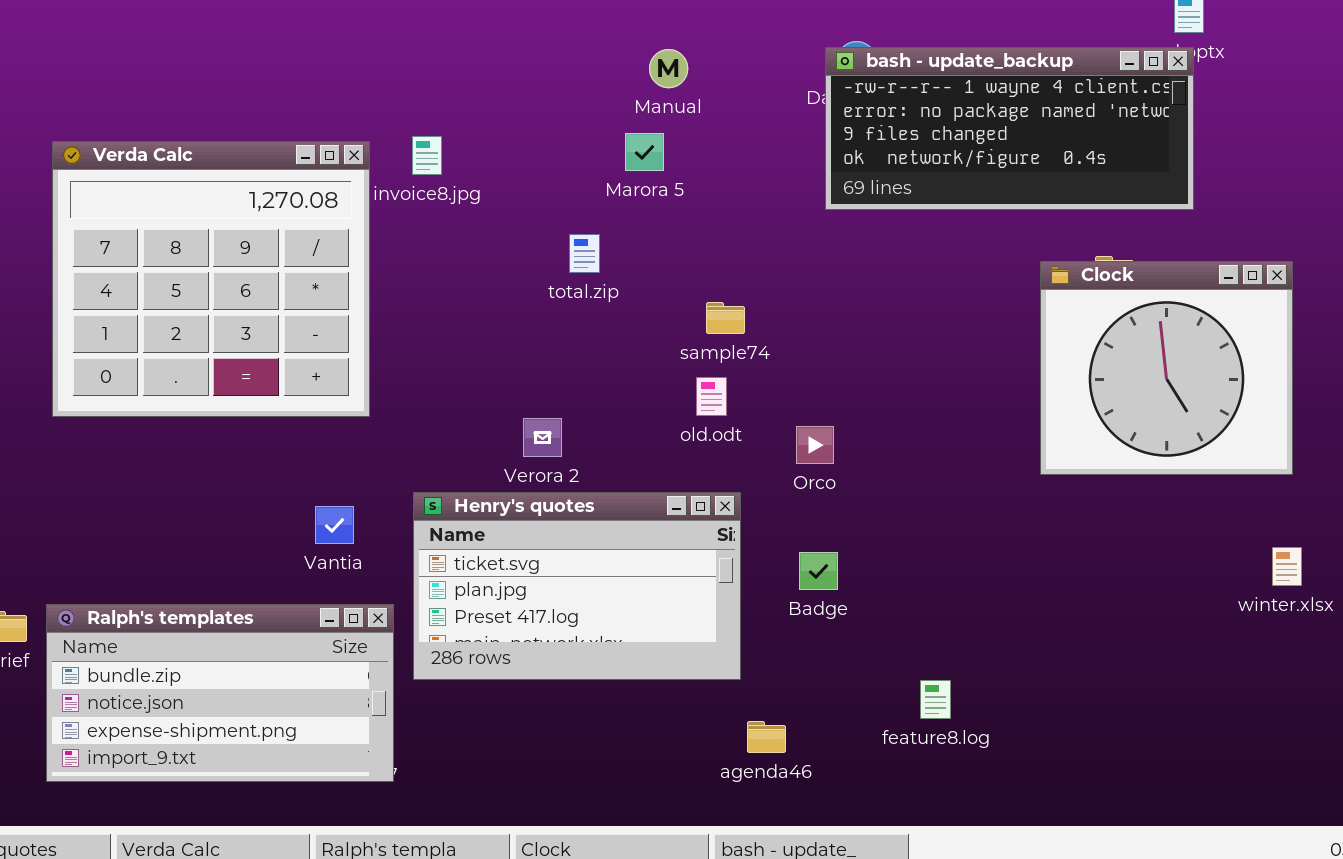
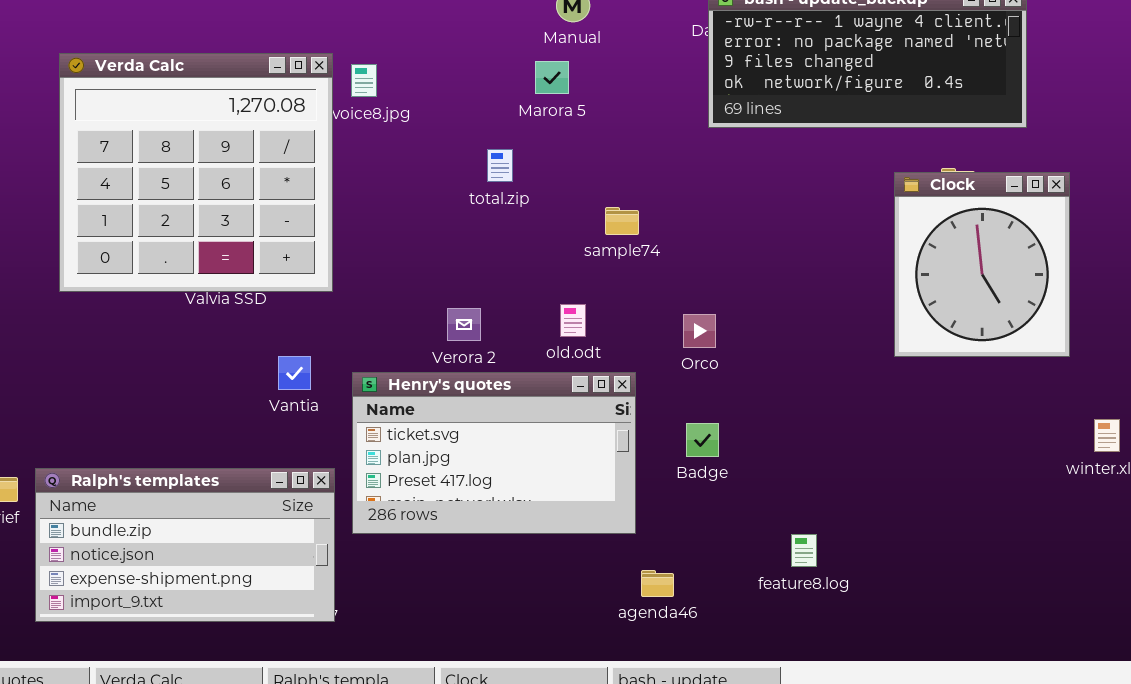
Verda Calc: [52,141,370,417] -> [59,53,333,292], moved
Clock: [1040,261,1293,475] -> [894,172,1070,357], resized
old.odt: [696,377,727,416] -> [560,304,586,337], moved
Vantia: [315,506,354,544] -> [278,356,311,390], moved

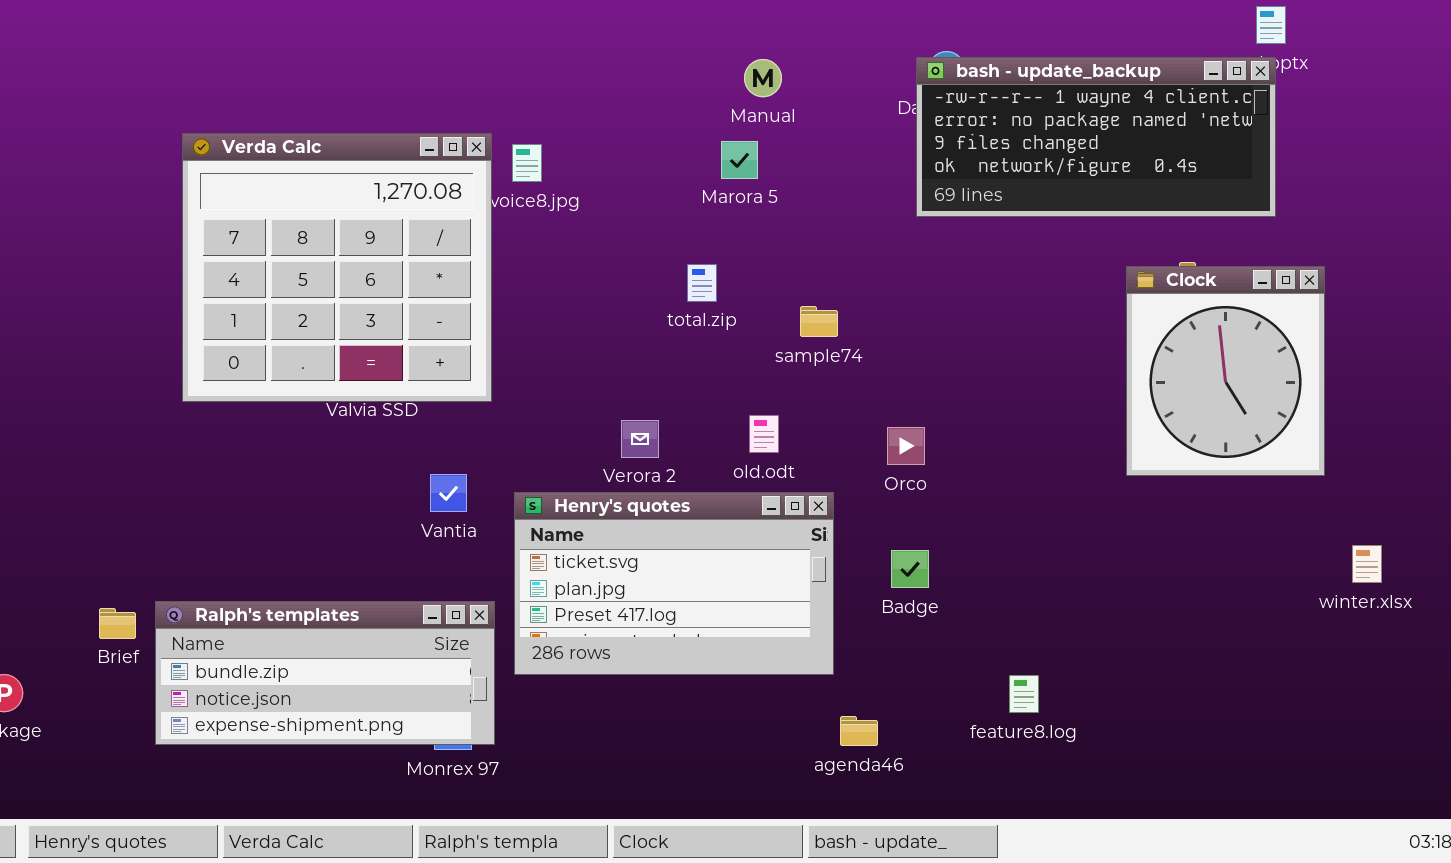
total.zip: [487,149,513,182] -> [687,264,717,302], moved
Ralph's templates: [35,468,335,622] -> [155,601,495,745], resized

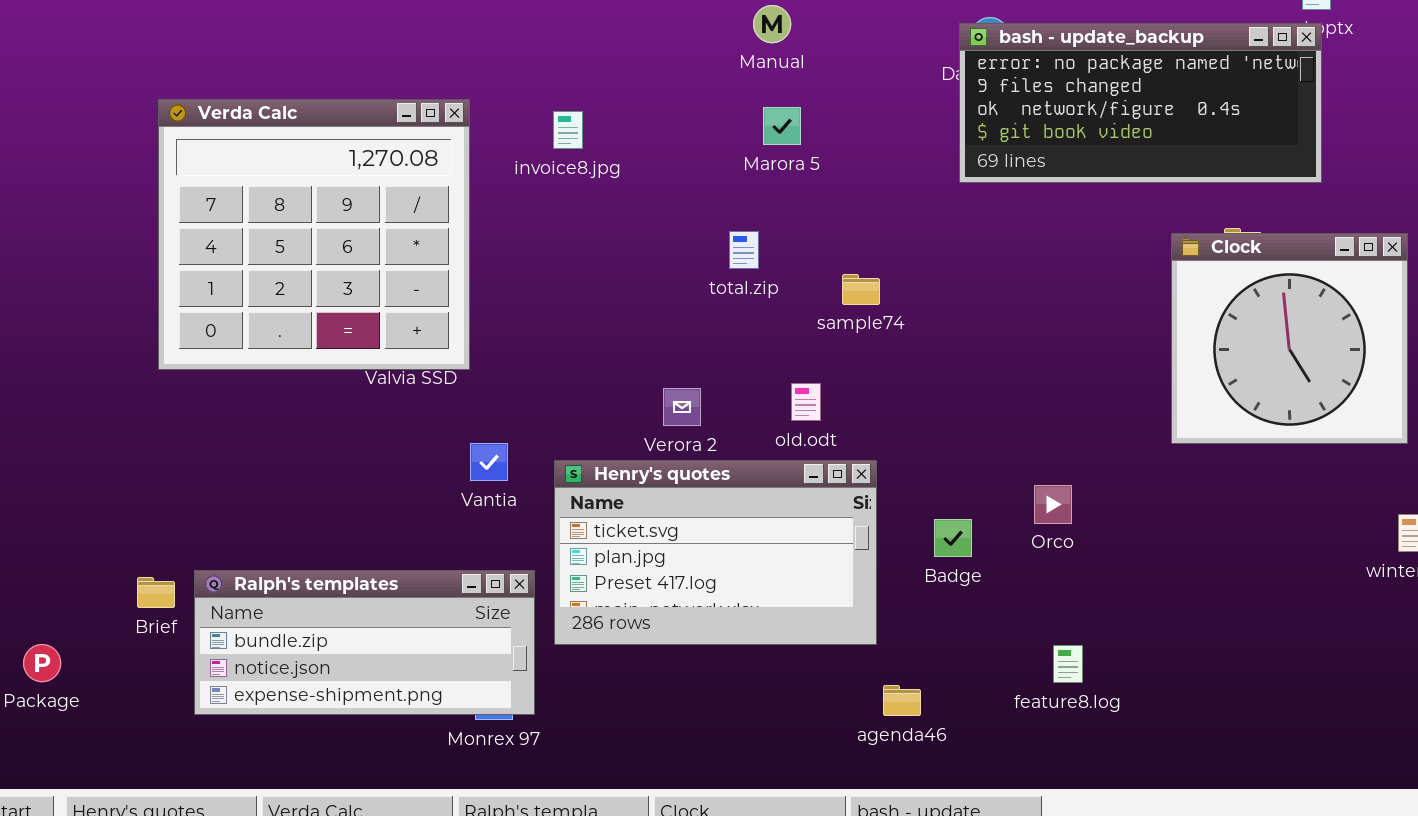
bash - update_backup: [916,57,1276,217] -> [959,23,1322,183], scrolled down 1 row
Manual: [744,59,782,97] -> [753,5,791,43], moved
Verda Calc: [182,133,492,402] -> [158,99,470,370], moved
Clock: [1126,266,1325,476] -> [1171,233,1408,444], resized
Orco: [887,427,925,465] -> [1034,485,1072,524], moved

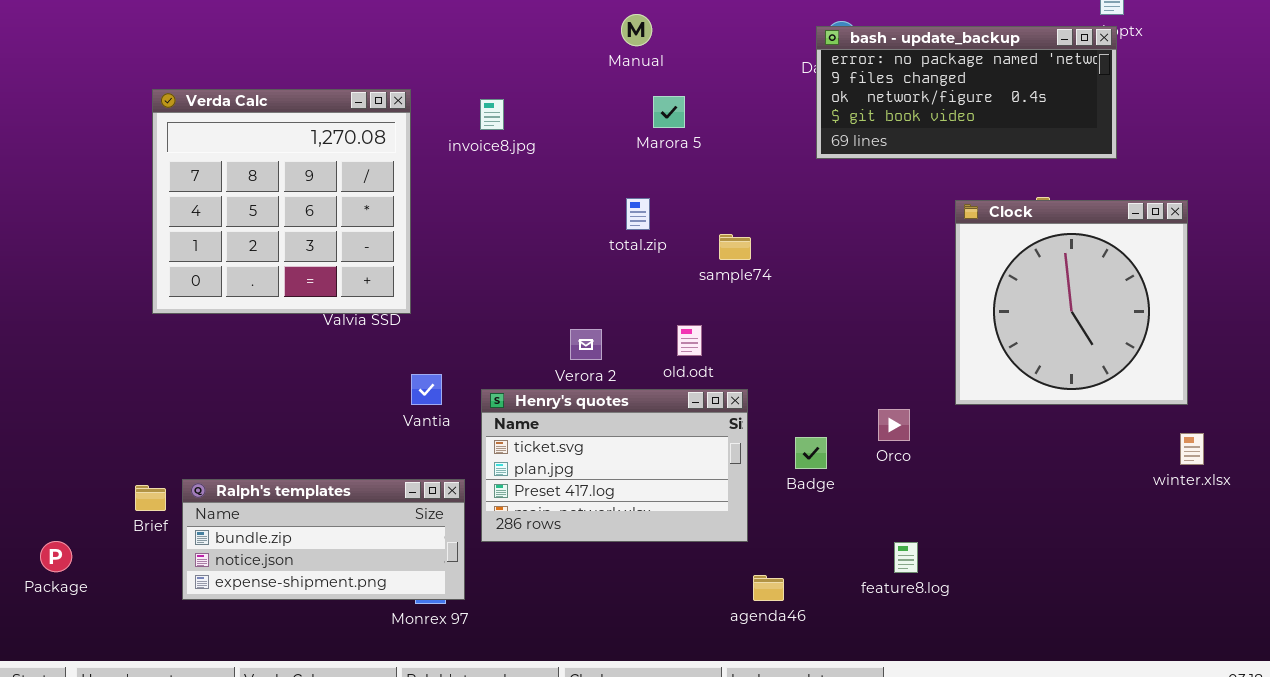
Manual: [753,5,791,43] -> [621,14,652,46], moved
Clock: [1171,233,1408,444] -> [955,200,1188,405], resized

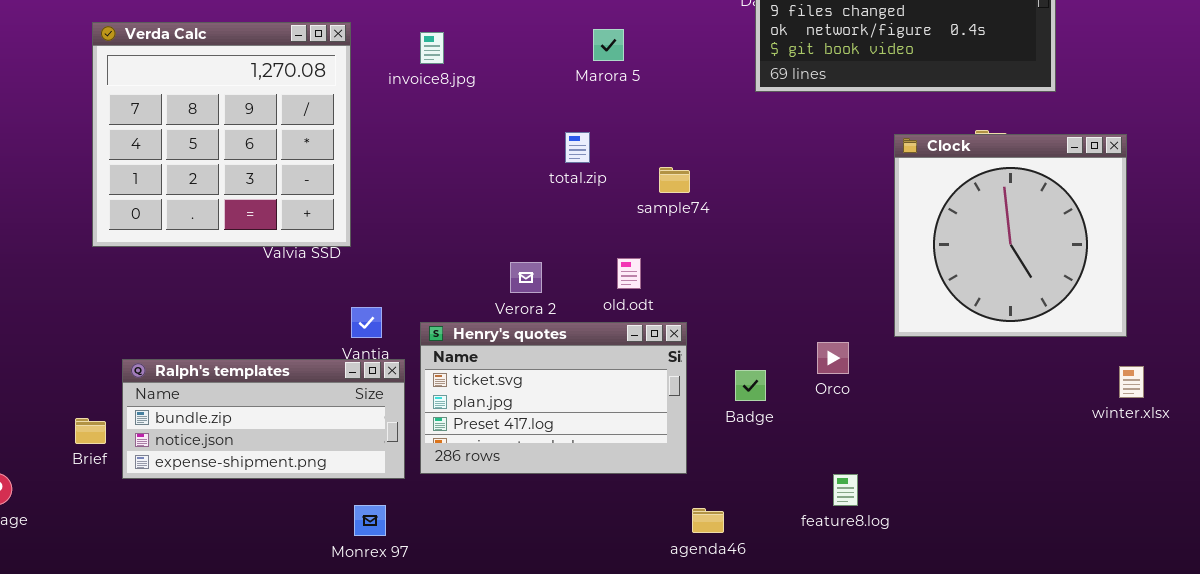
Ralph's templates: [182,479,465,600] -> [122,359,405,479], moved

